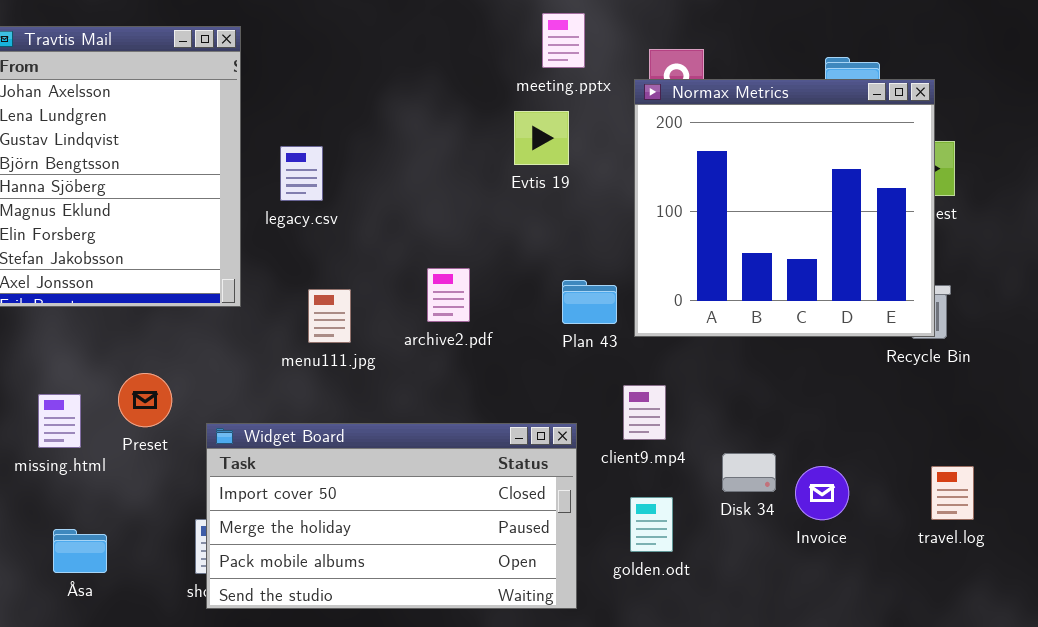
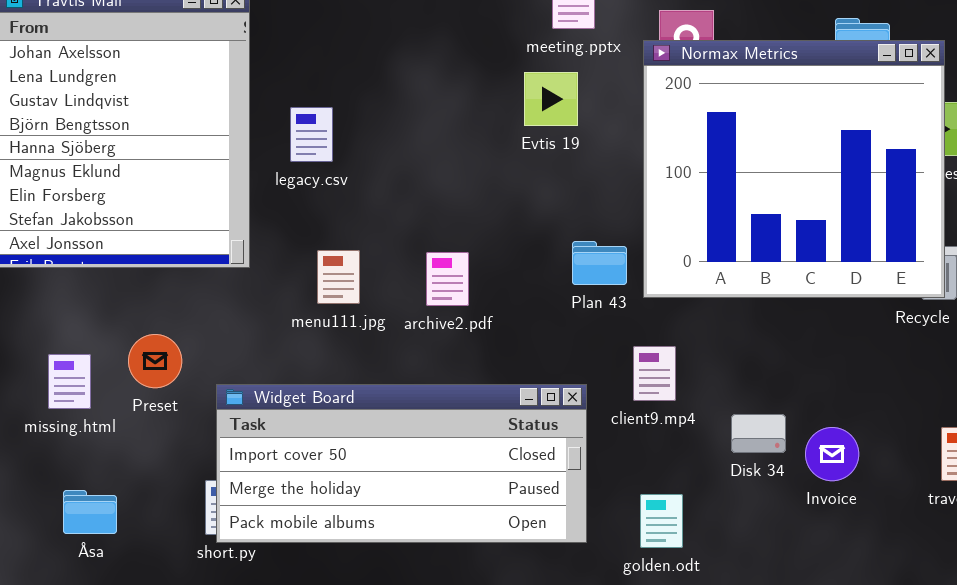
archive2.pdf: [427,268,470,322] -> [426,252,469,306], moved
Widget Board: [206,423,577,609] -> [216,384,587,543], resized
golden.odt: [630,497,673,552] -> [640,494,683,548], moved

